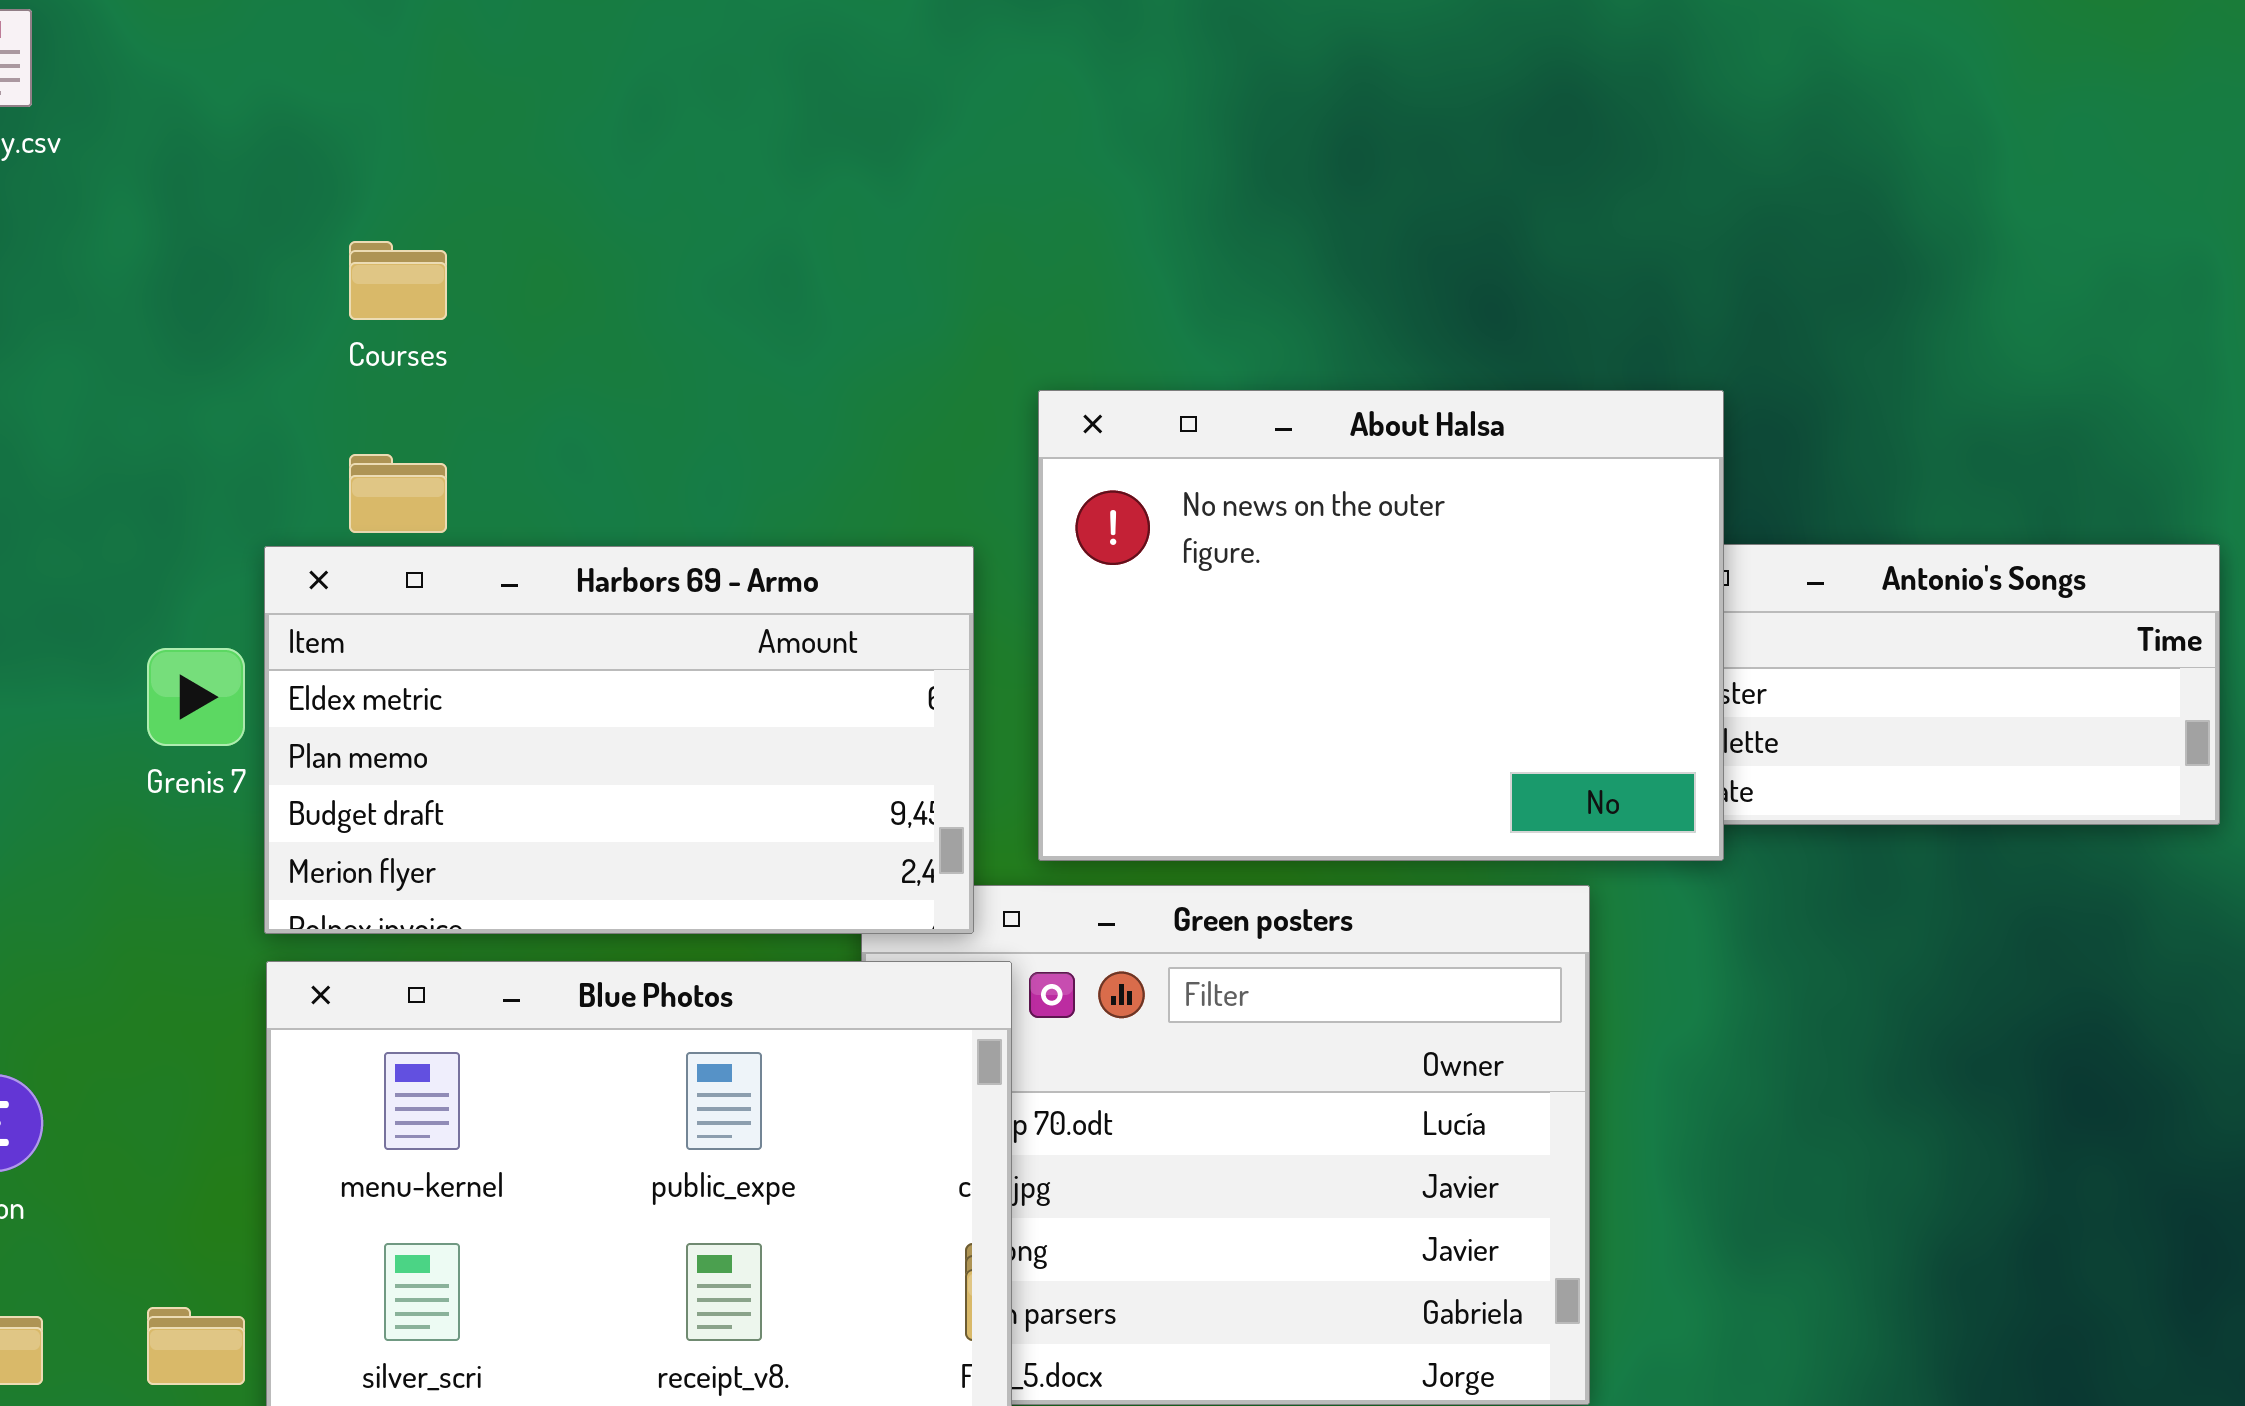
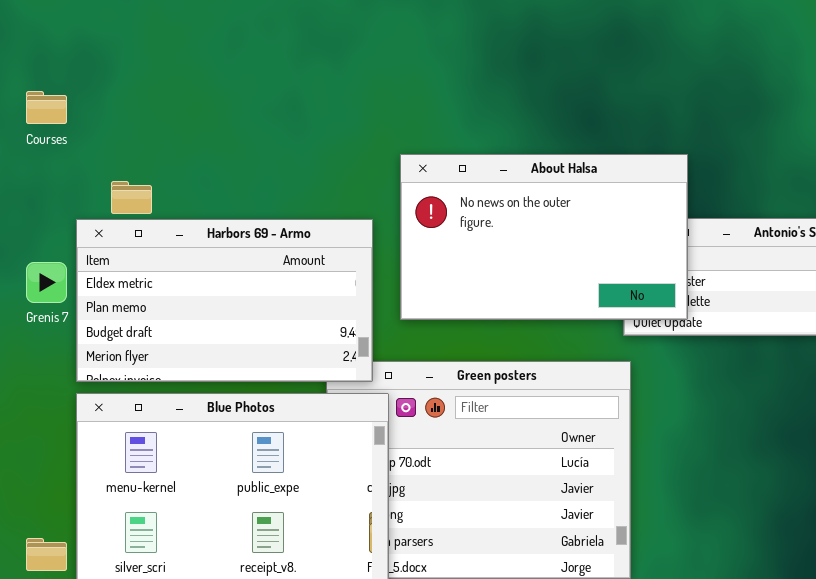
Courses: [349,241,447,320] -> [26,91,67,124], moved
About Halsa: [1038,390,1724,861] -> [400,154,688,320], resized

